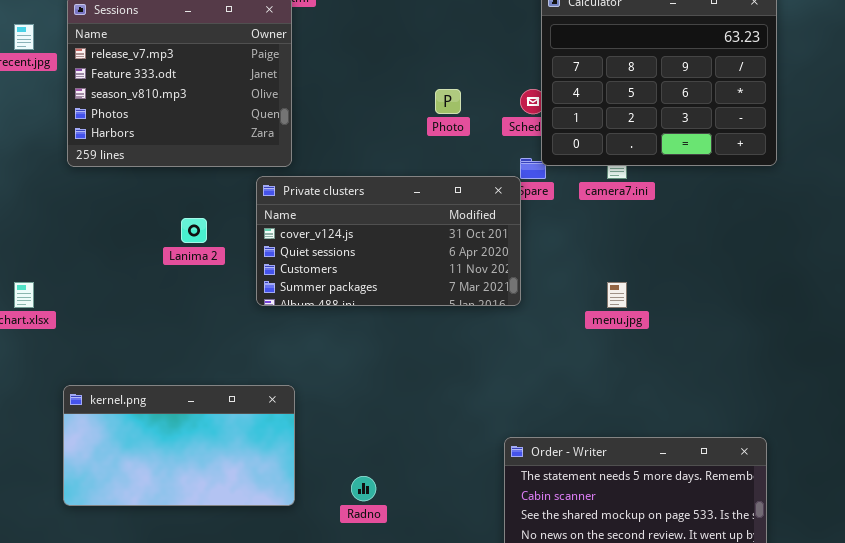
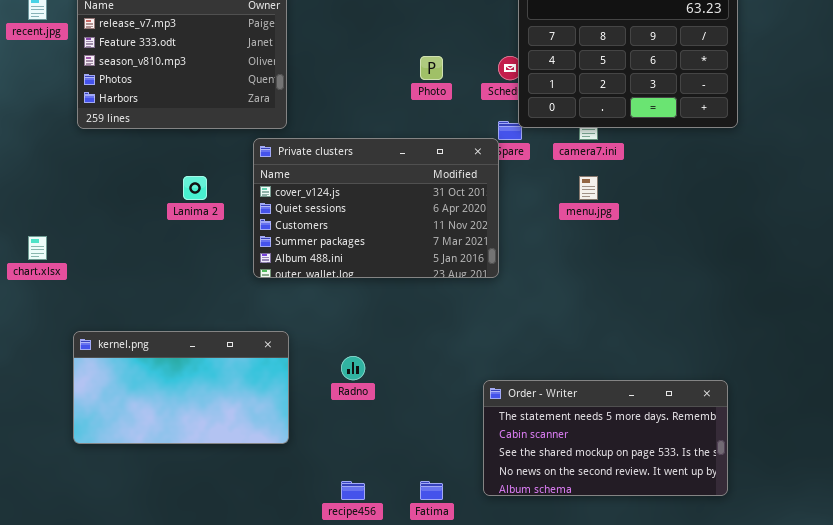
Private clusters: [256,176,521,306] -> [253,138,499,278], resized
menu.jpg: [607,282,627,308] -> [579,176,598,200], moved
Radno: [351,476,376,501] -> [341,356,365,380], moved

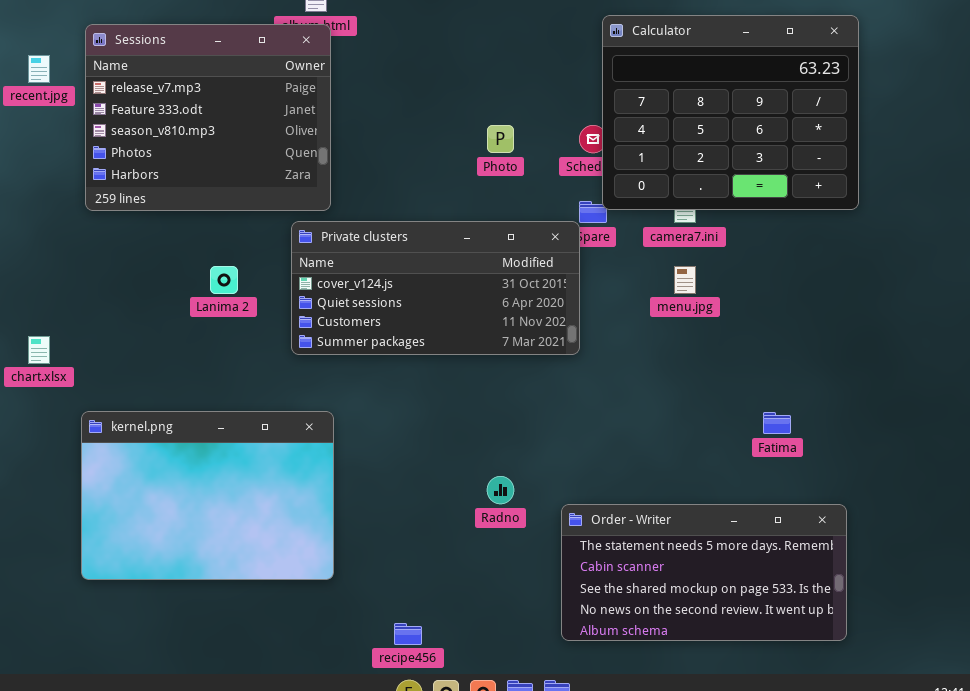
Private clusters: [253,138,499,278] -> [291,221,580,355], resized
kernel.png: [73,331,289,444] -> [81,411,334,580], resized
Radno: [341,356,365,380] -> [487,476,514,504], moved
Fatima: [420,481,443,500] -> [763,412,791,434], moved

